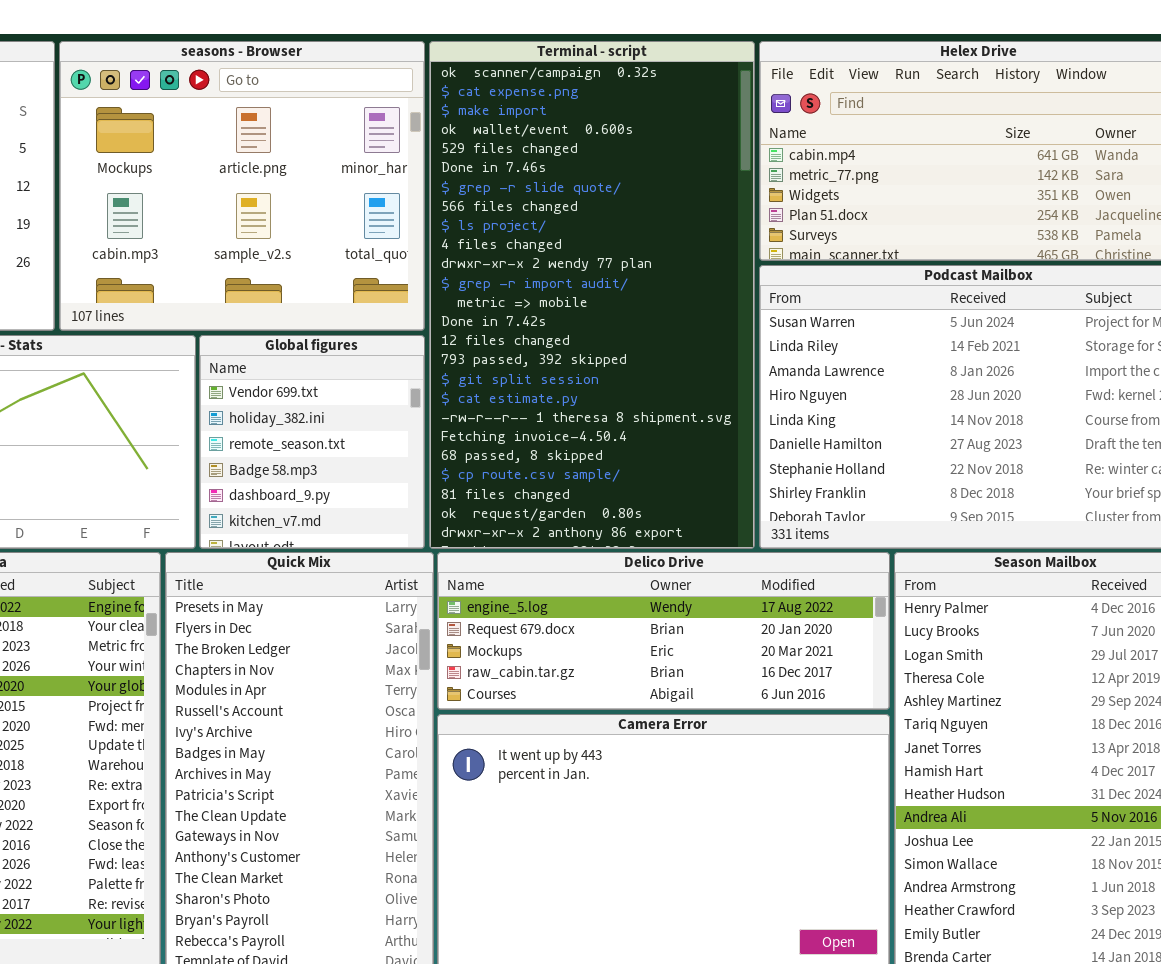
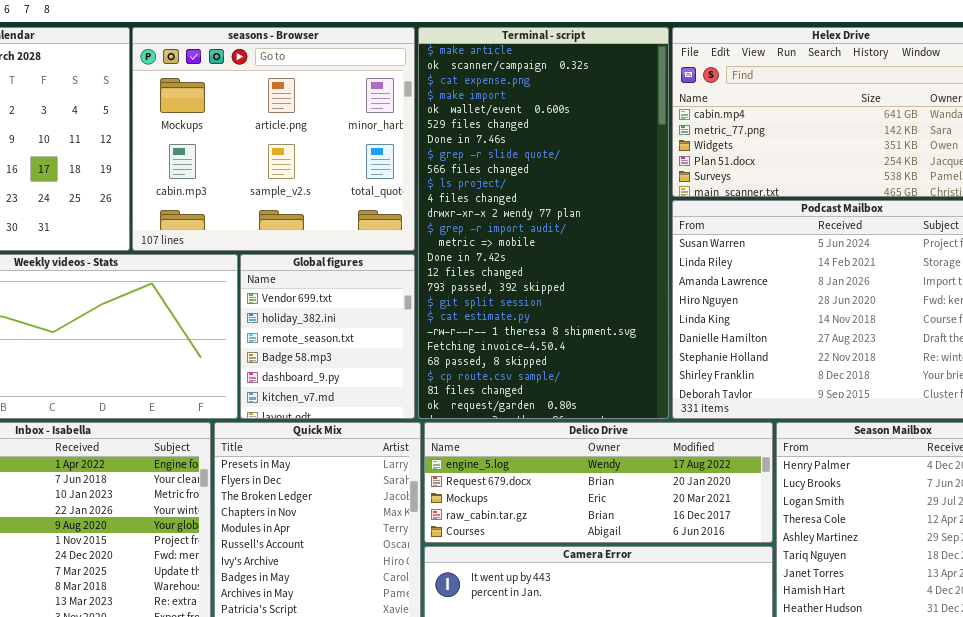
Terminal - script: [429,41,755,549] -> [418,27,669,419], scrolled up 1 row

